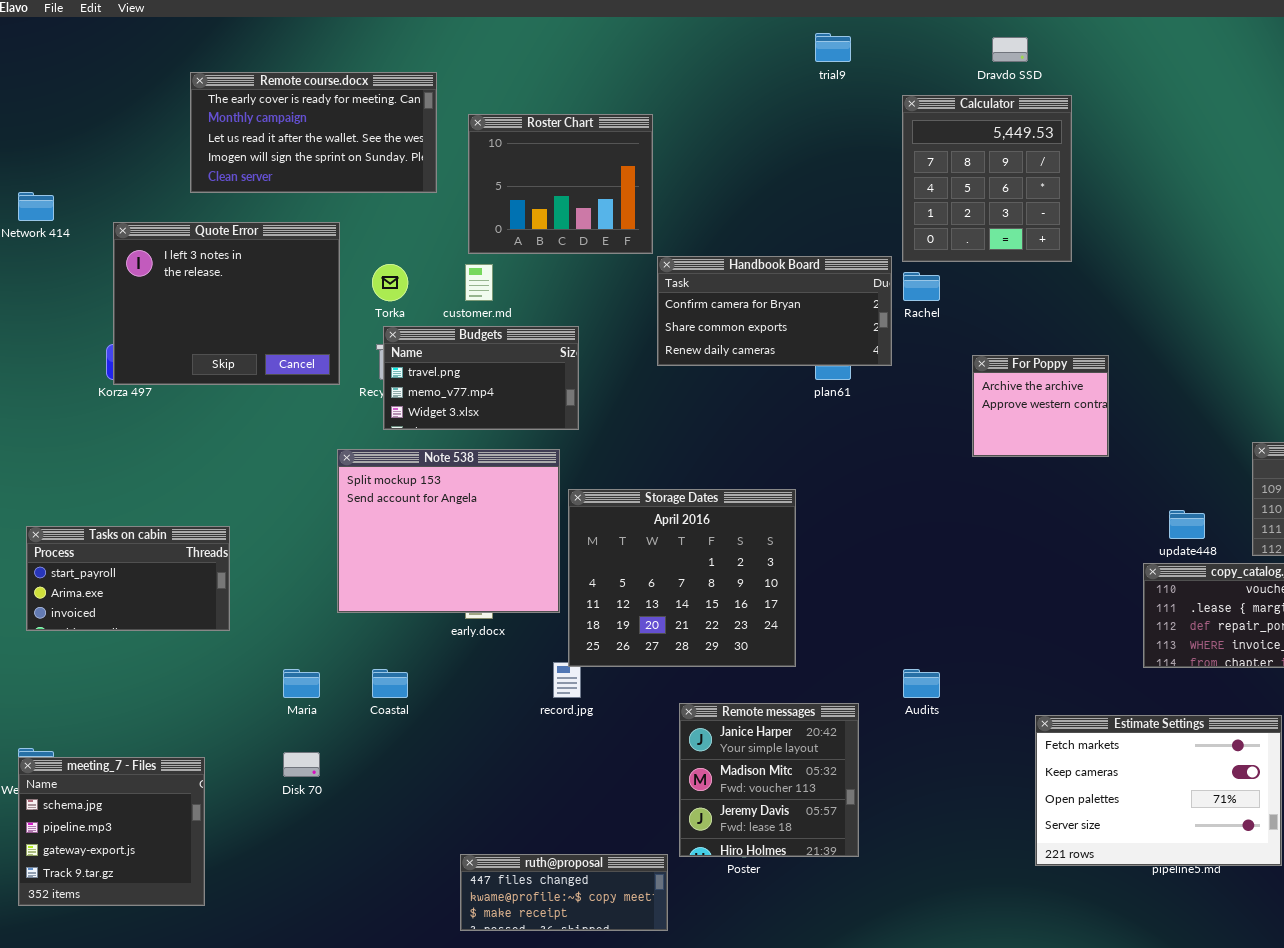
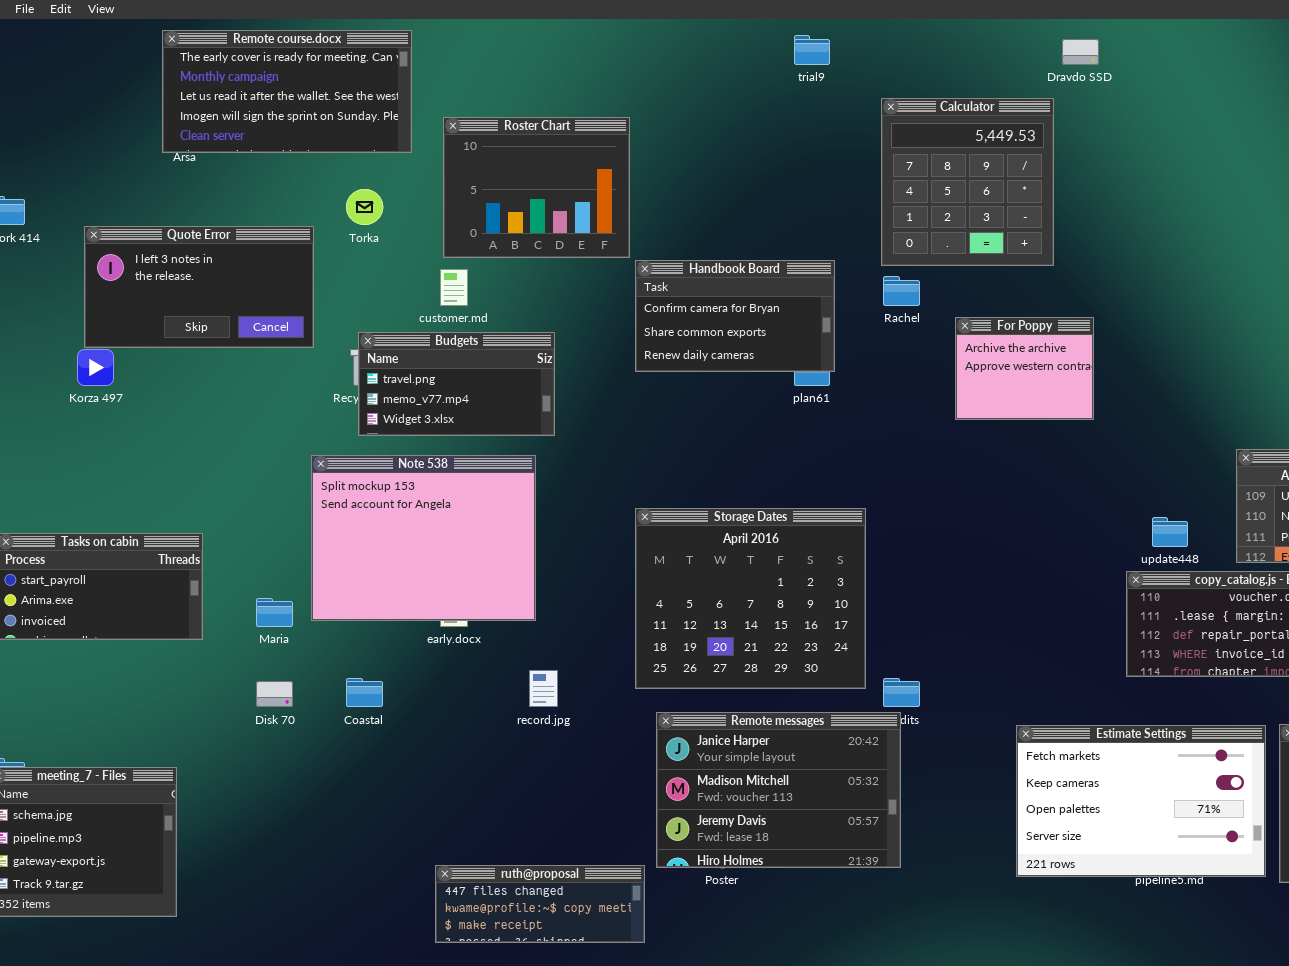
Dravdo SSD: [992,37,1028,62] -> [1062,39,1099,65], moved
Remote course.docx: [190,72,437,193] -> [162,30,412,153], moved
Quote Error: [113,222,340,385] -> [84,226,314,348], resized
Handbook Board: [657,256,892,366] -> [635,260,835,372], resized
Torka: [372,264,408,301] -> [346,189,383,225], moved
For Poppy: [972,355,1109,457] -> [955,317,1094,420], moved
Storage Dates: [568,489,796,667] -> [635,508,866,689], moved
Maria: [283,669,320,698] -> [256,598,293,627], moved
Remote messages: [679,703,859,857] -> [656,712,901,868], resized
Disk 70: [283,752,320,777] -> [256,681,293,707], moved

